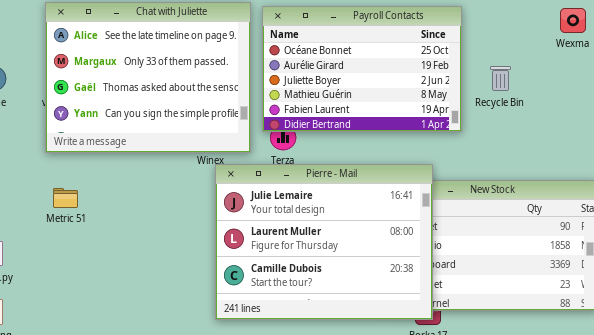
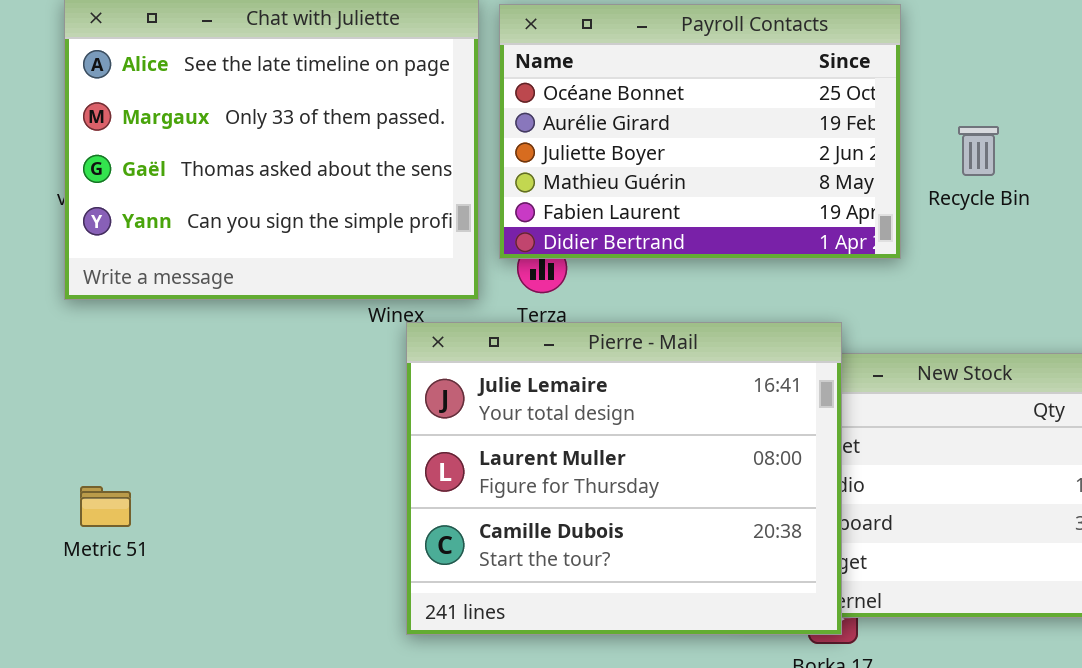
Metric 51: [53,188,78,208] -> [80,486,131,527], moved

